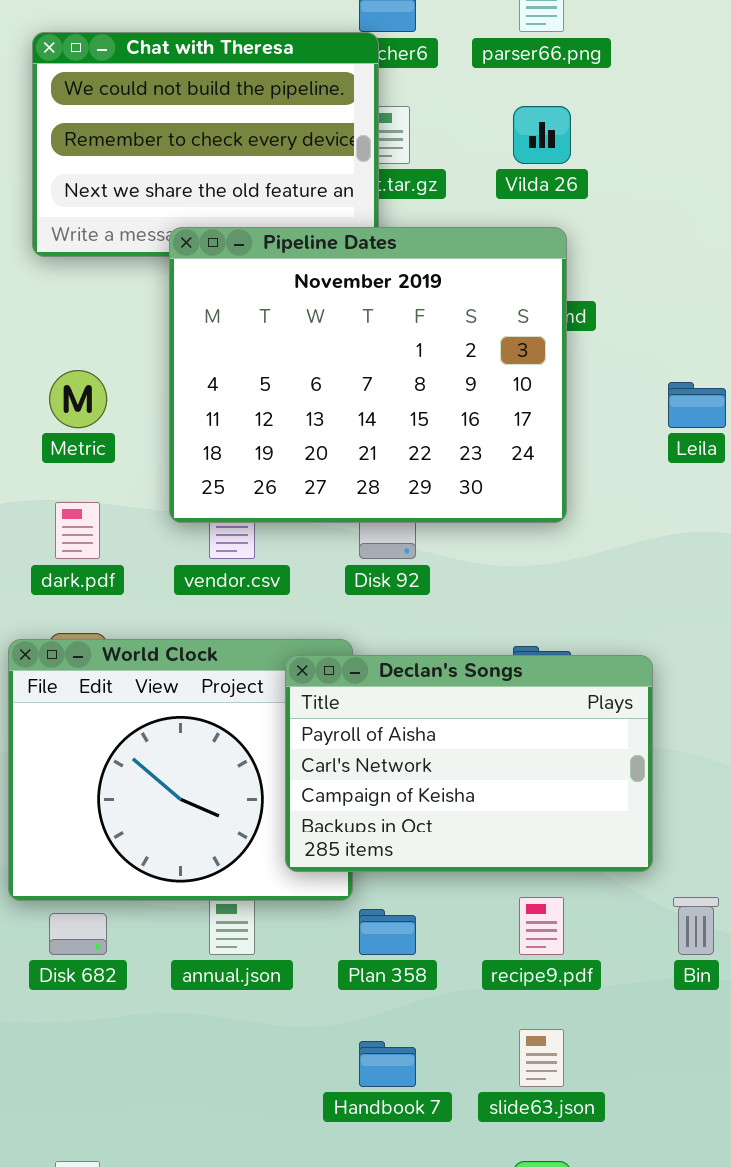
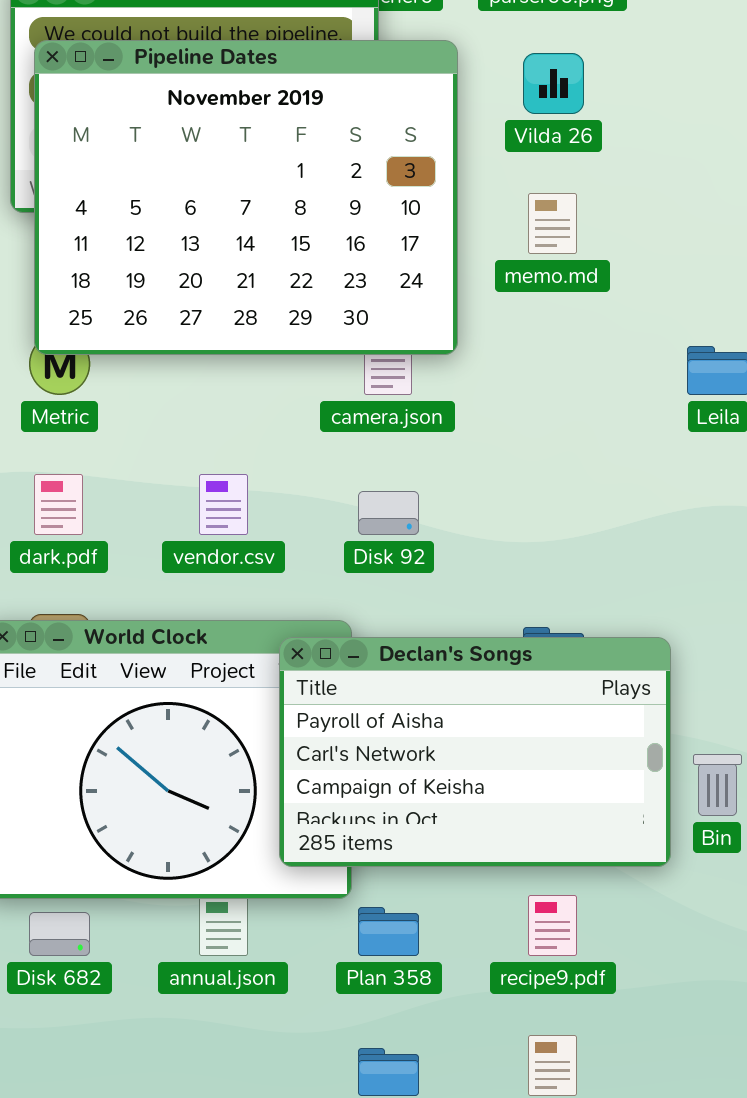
Pipeline Dates: [169,227,567,523] -> [34,40,458,355], moved
Bin: [673,897,719,955] -> [693,754,742,816], moved

